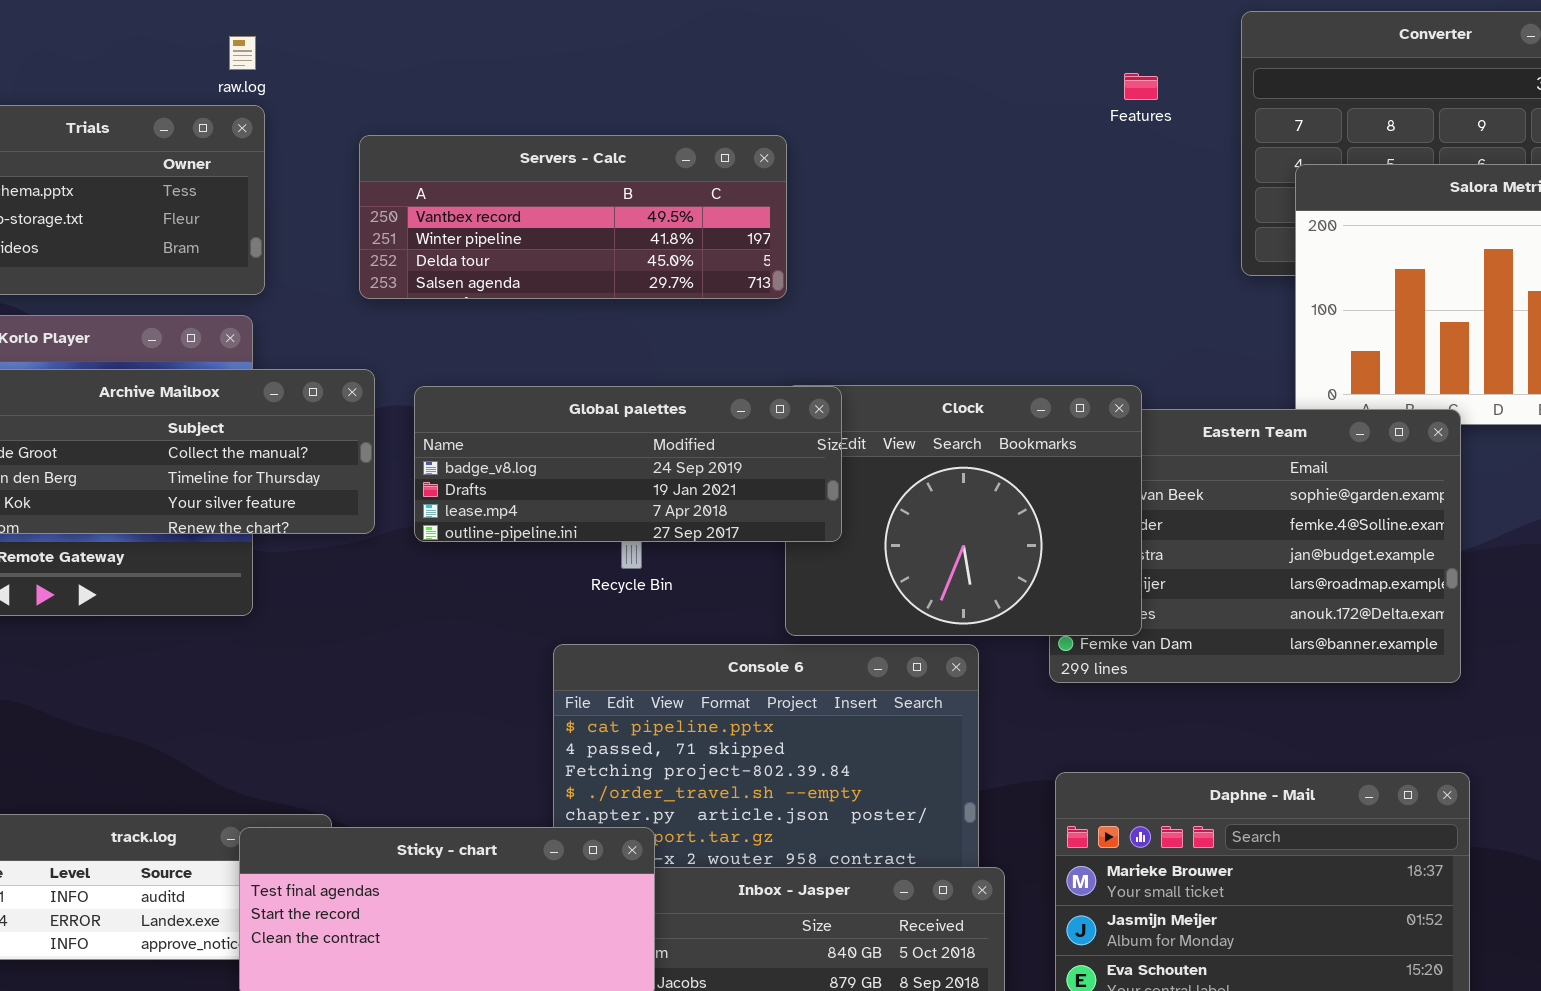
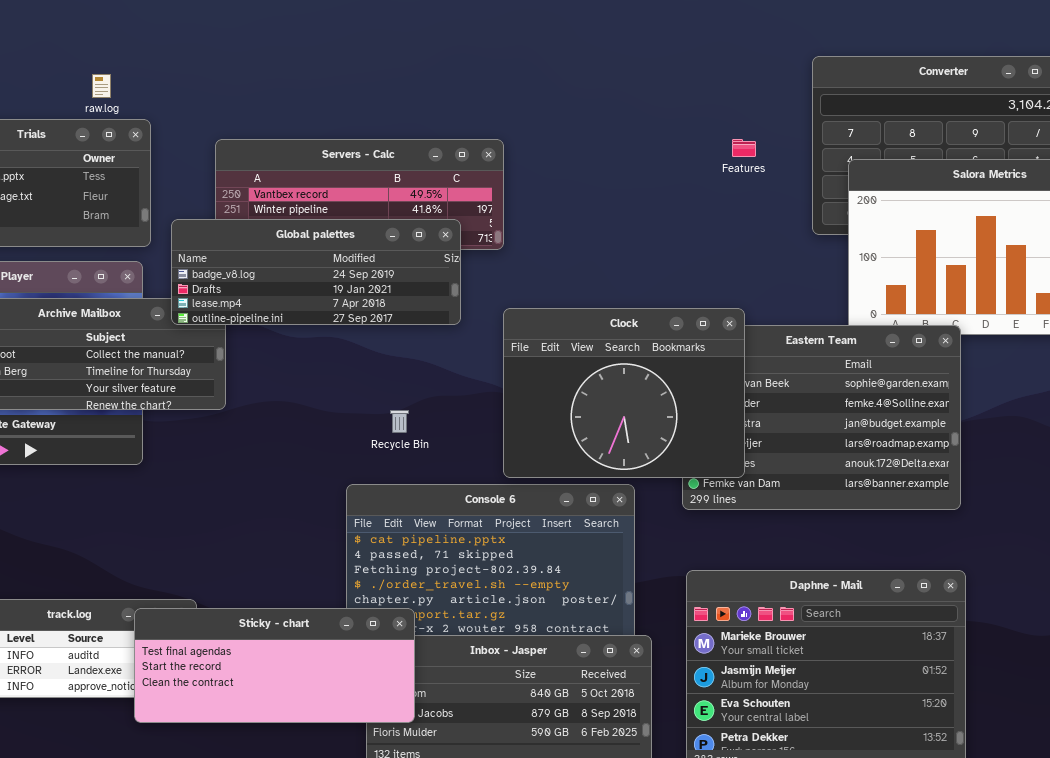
raw.log: [229,36,256,70] -> [92,74,111,98], moved
Features: [1124,73,1158,100] -> [732,139,756,157], moved
Global palettes: [414,386,842,542] -> [171,219,461,325], moved

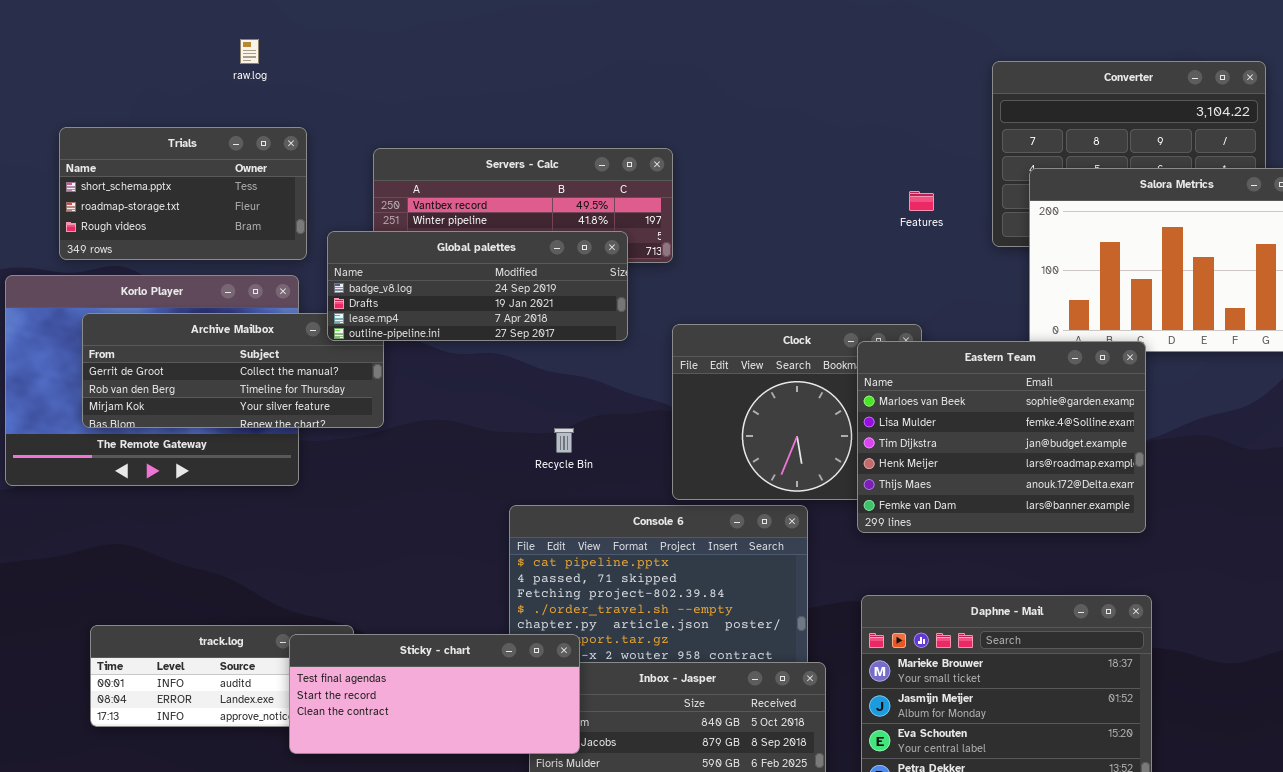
raw.log: [92,74,111,98] -> [240,39,259,64], moved
Features: [732,139,756,157] -> [909,191,934,211], moved
Eastern Team: [682,325,961,510] -> [857,341,1146,533], raised

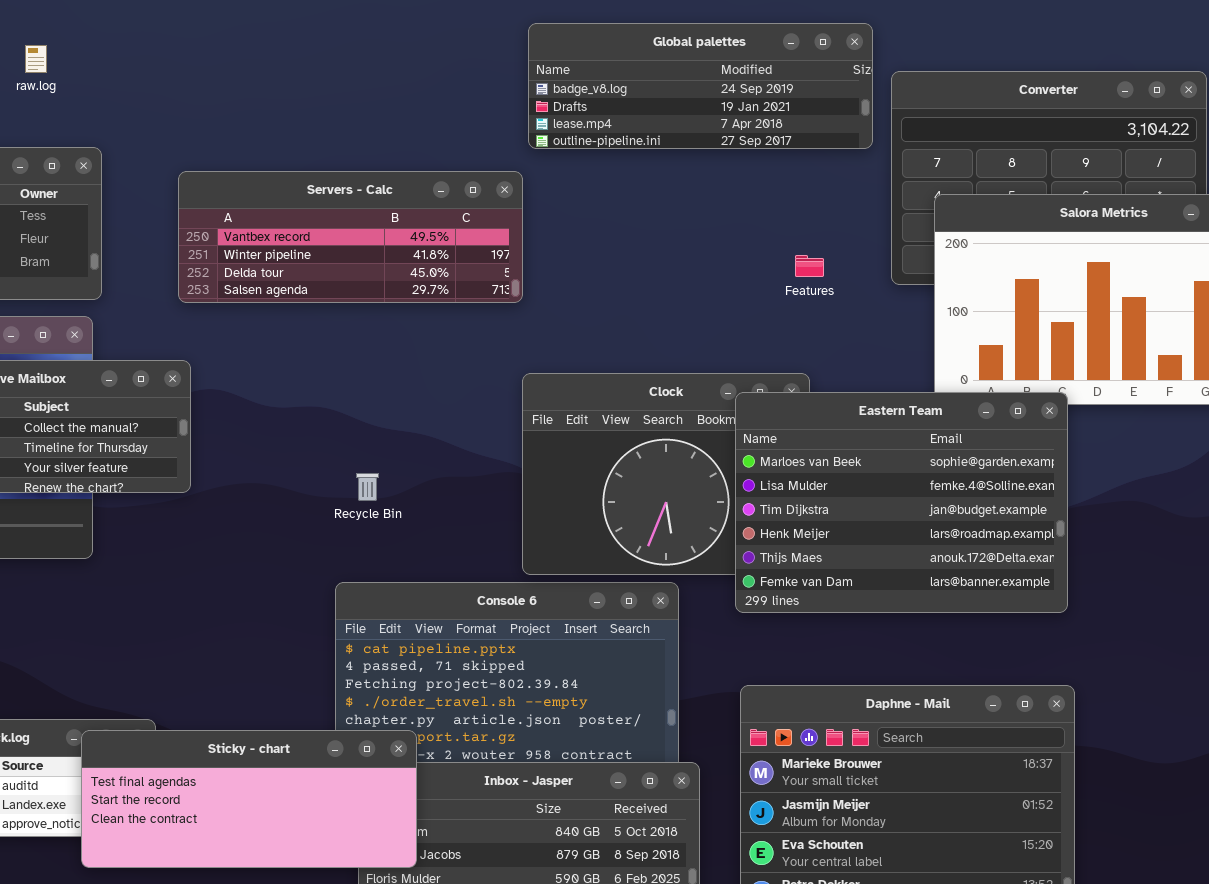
Features: [909,191,934,211] -> [795,255,824,277], moved
Global palettes: [327,231,628,341] -> [528,23,873,149], moved
Recycle Bin: [554,428,574,453] -> [356,473,379,501], moved

